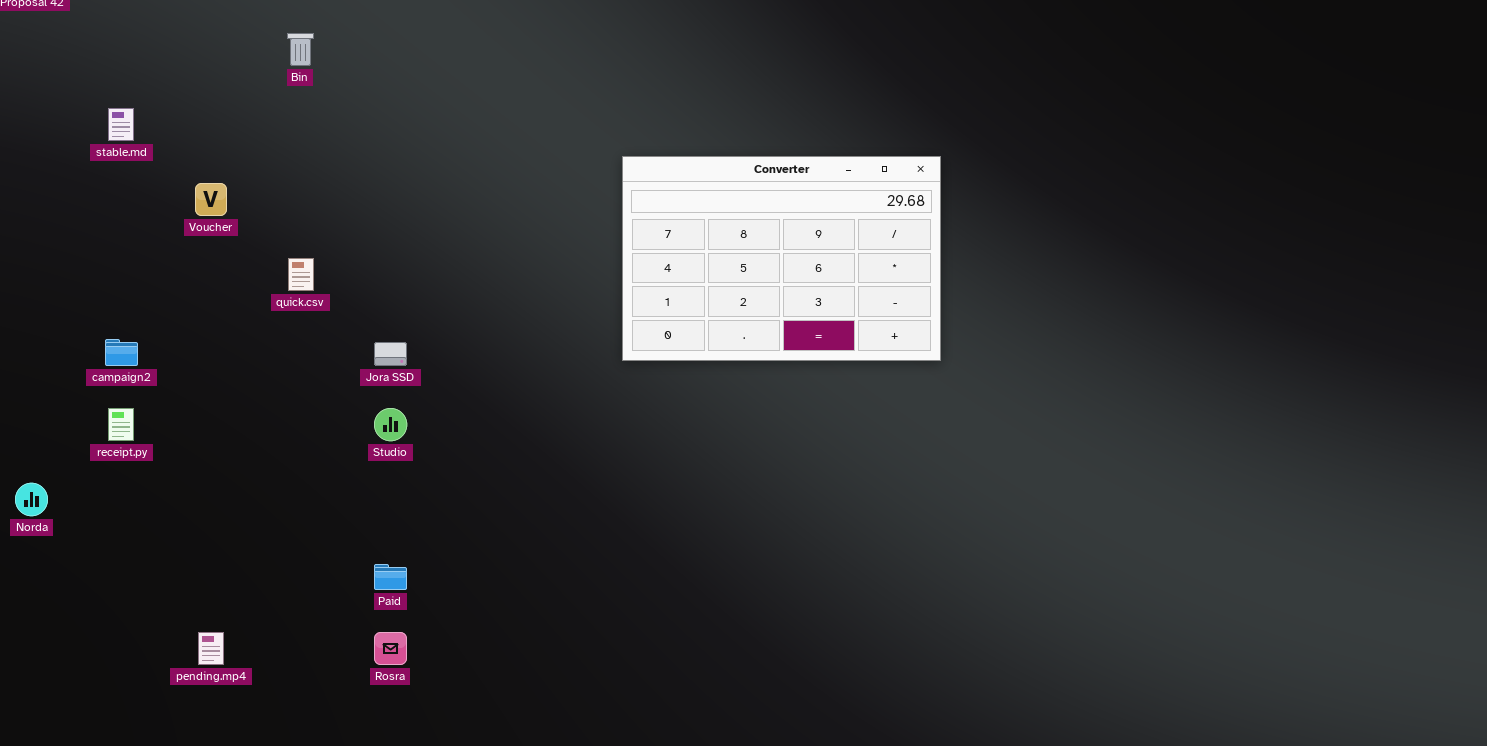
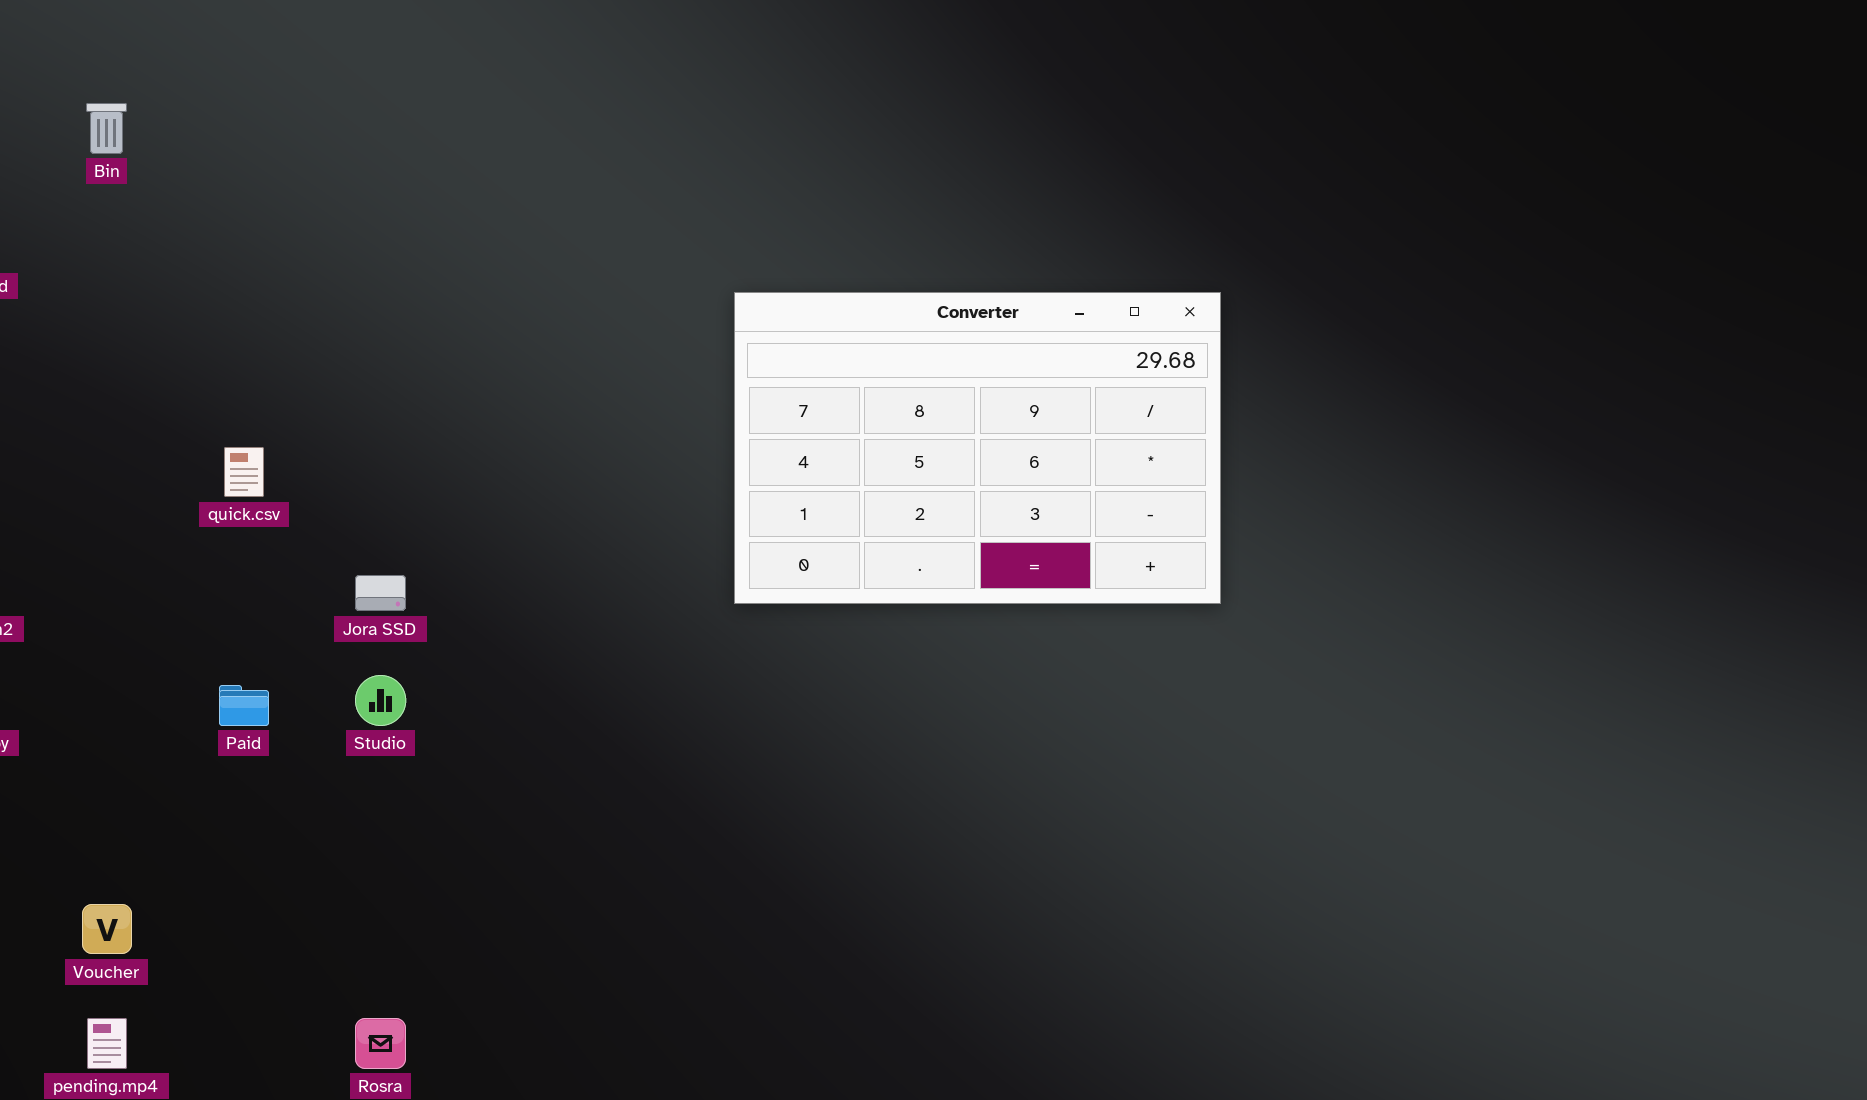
Bin: [287,33,314,66] -> [86,103,127,154], moved
Voucher: [195,183,227,216] -> [82,904,132,954], moved
Paid: [374,564,407,590] -> [219,685,269,726], moved

